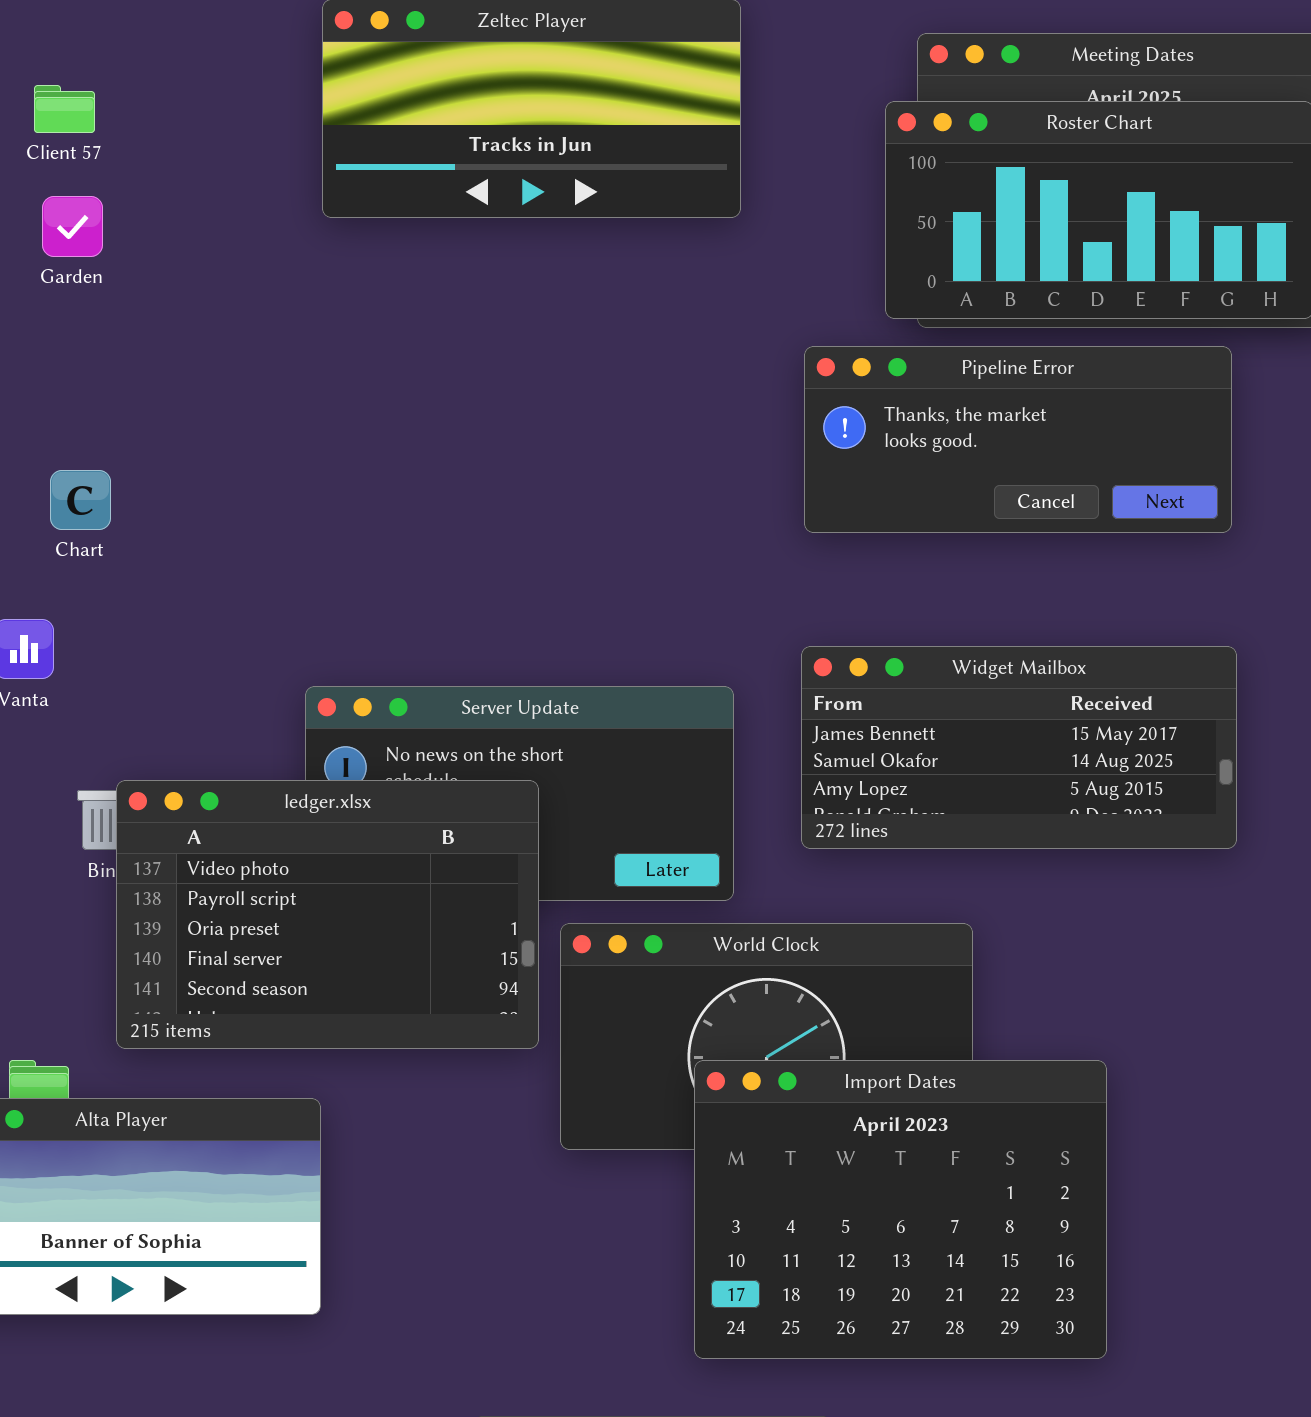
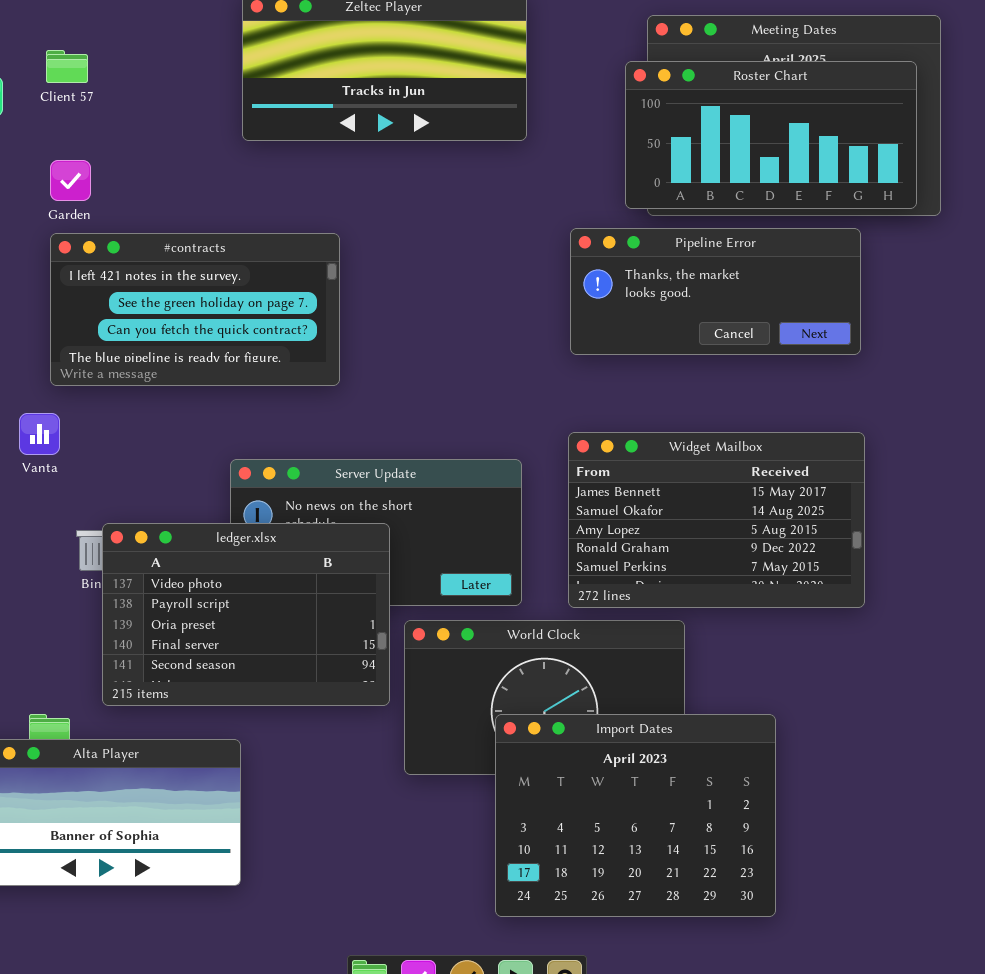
Garden: [42,196,103,257] -> [50,160,91,201], moved
#contracts: none -> [50,233,340,386], opened
Widget Mailbox: [801,646,1237,849] -> [568,432,865,608], resized

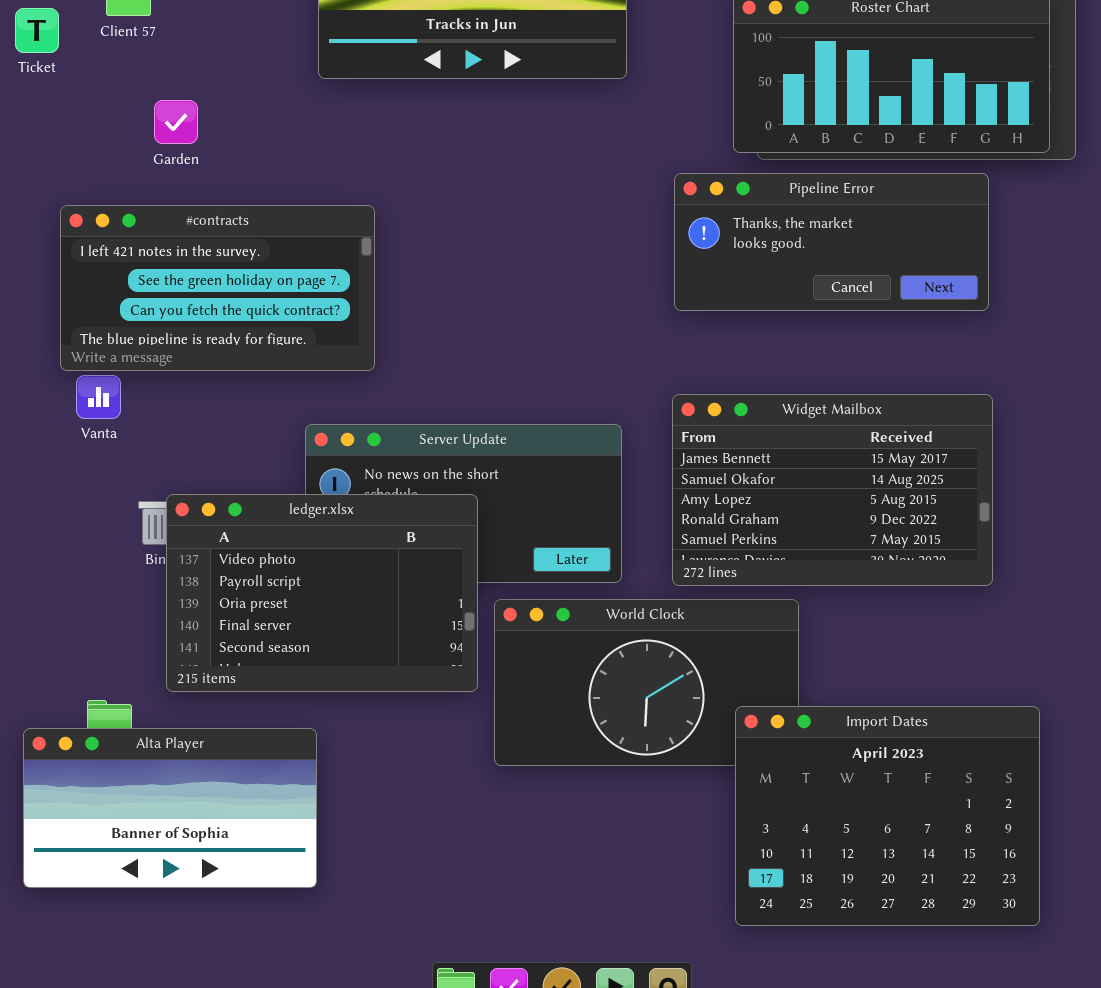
Garden: [50,160,91,201] -> [154,100,198,144], moved
#contracts: [50,233,340,386] -> [60,205,375,371], moved
Import Dates: [495,714,776,917] -> [735,706,1040,926], moved

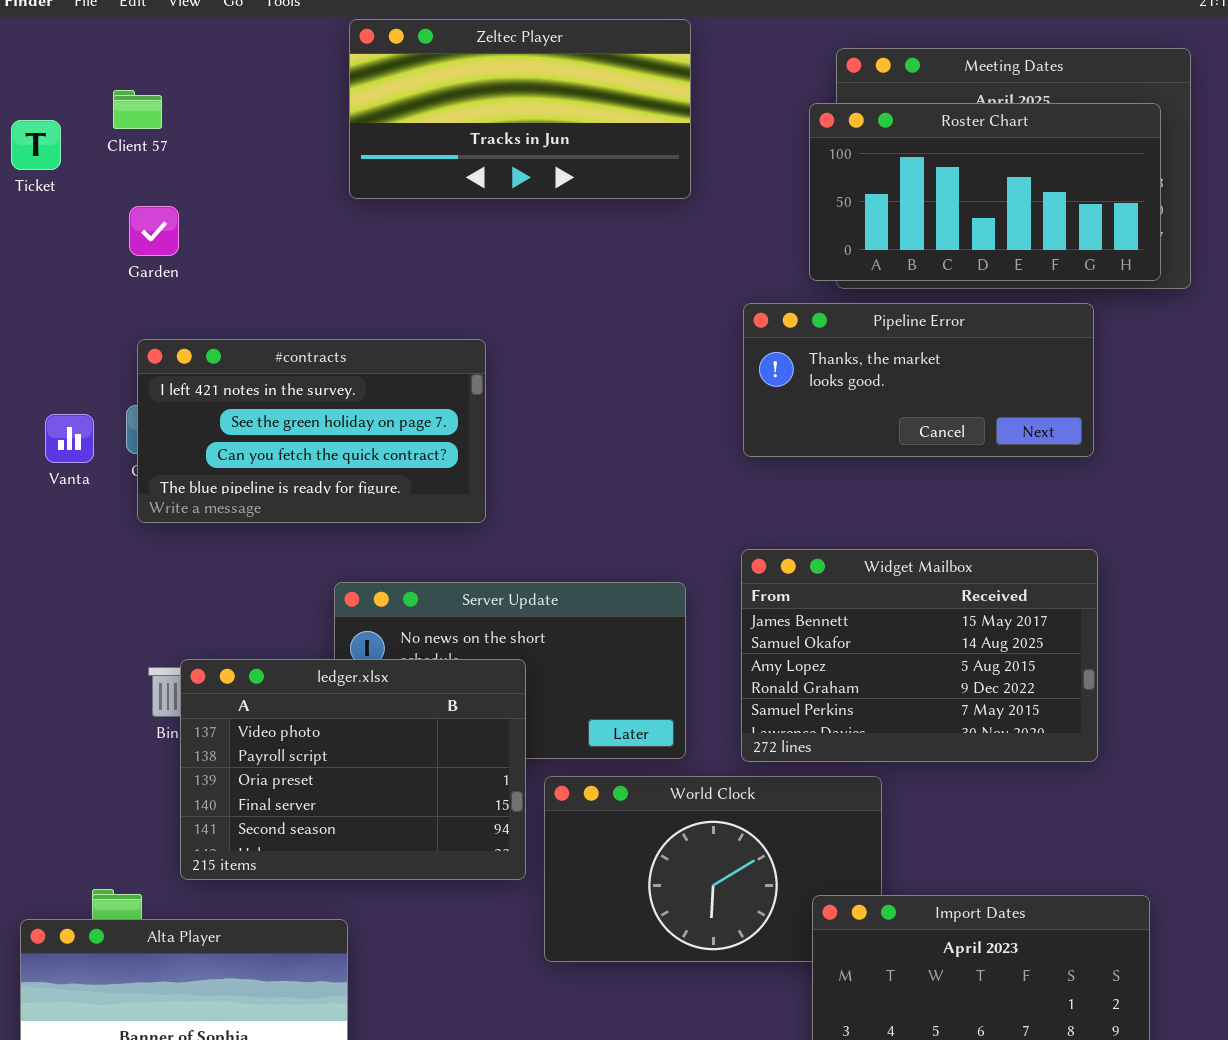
Garden: [154,100,198,144] -> [129,206,179,256], moved
#contracts: [60,205,375,371] -> [137,339,486,523], moved
Vanta: [76,375,121,419] -> [45,414,94,463], moved

